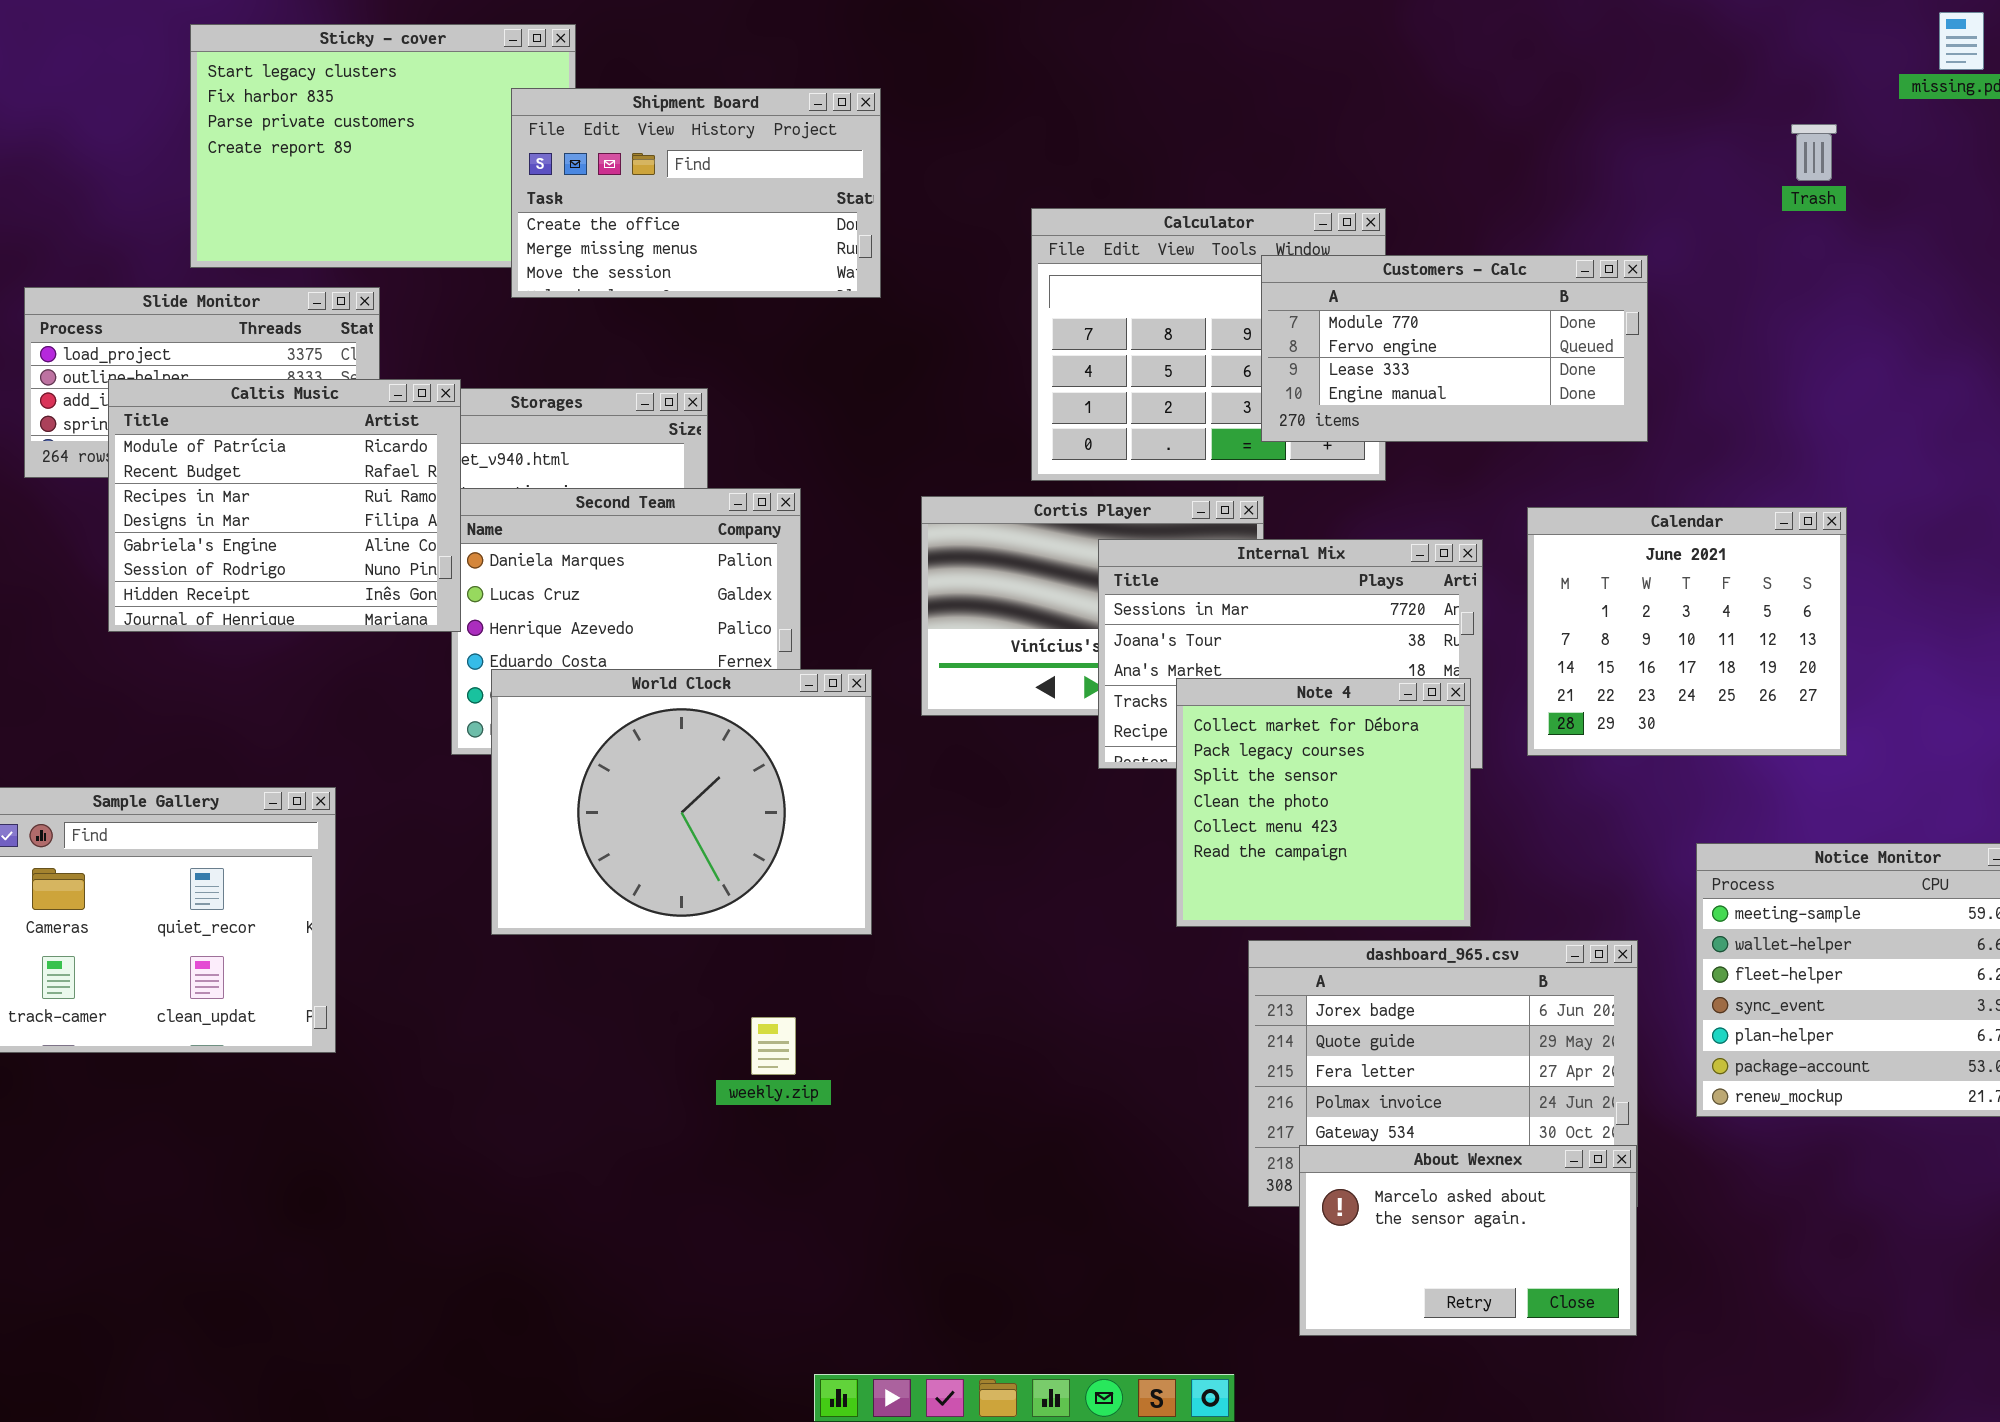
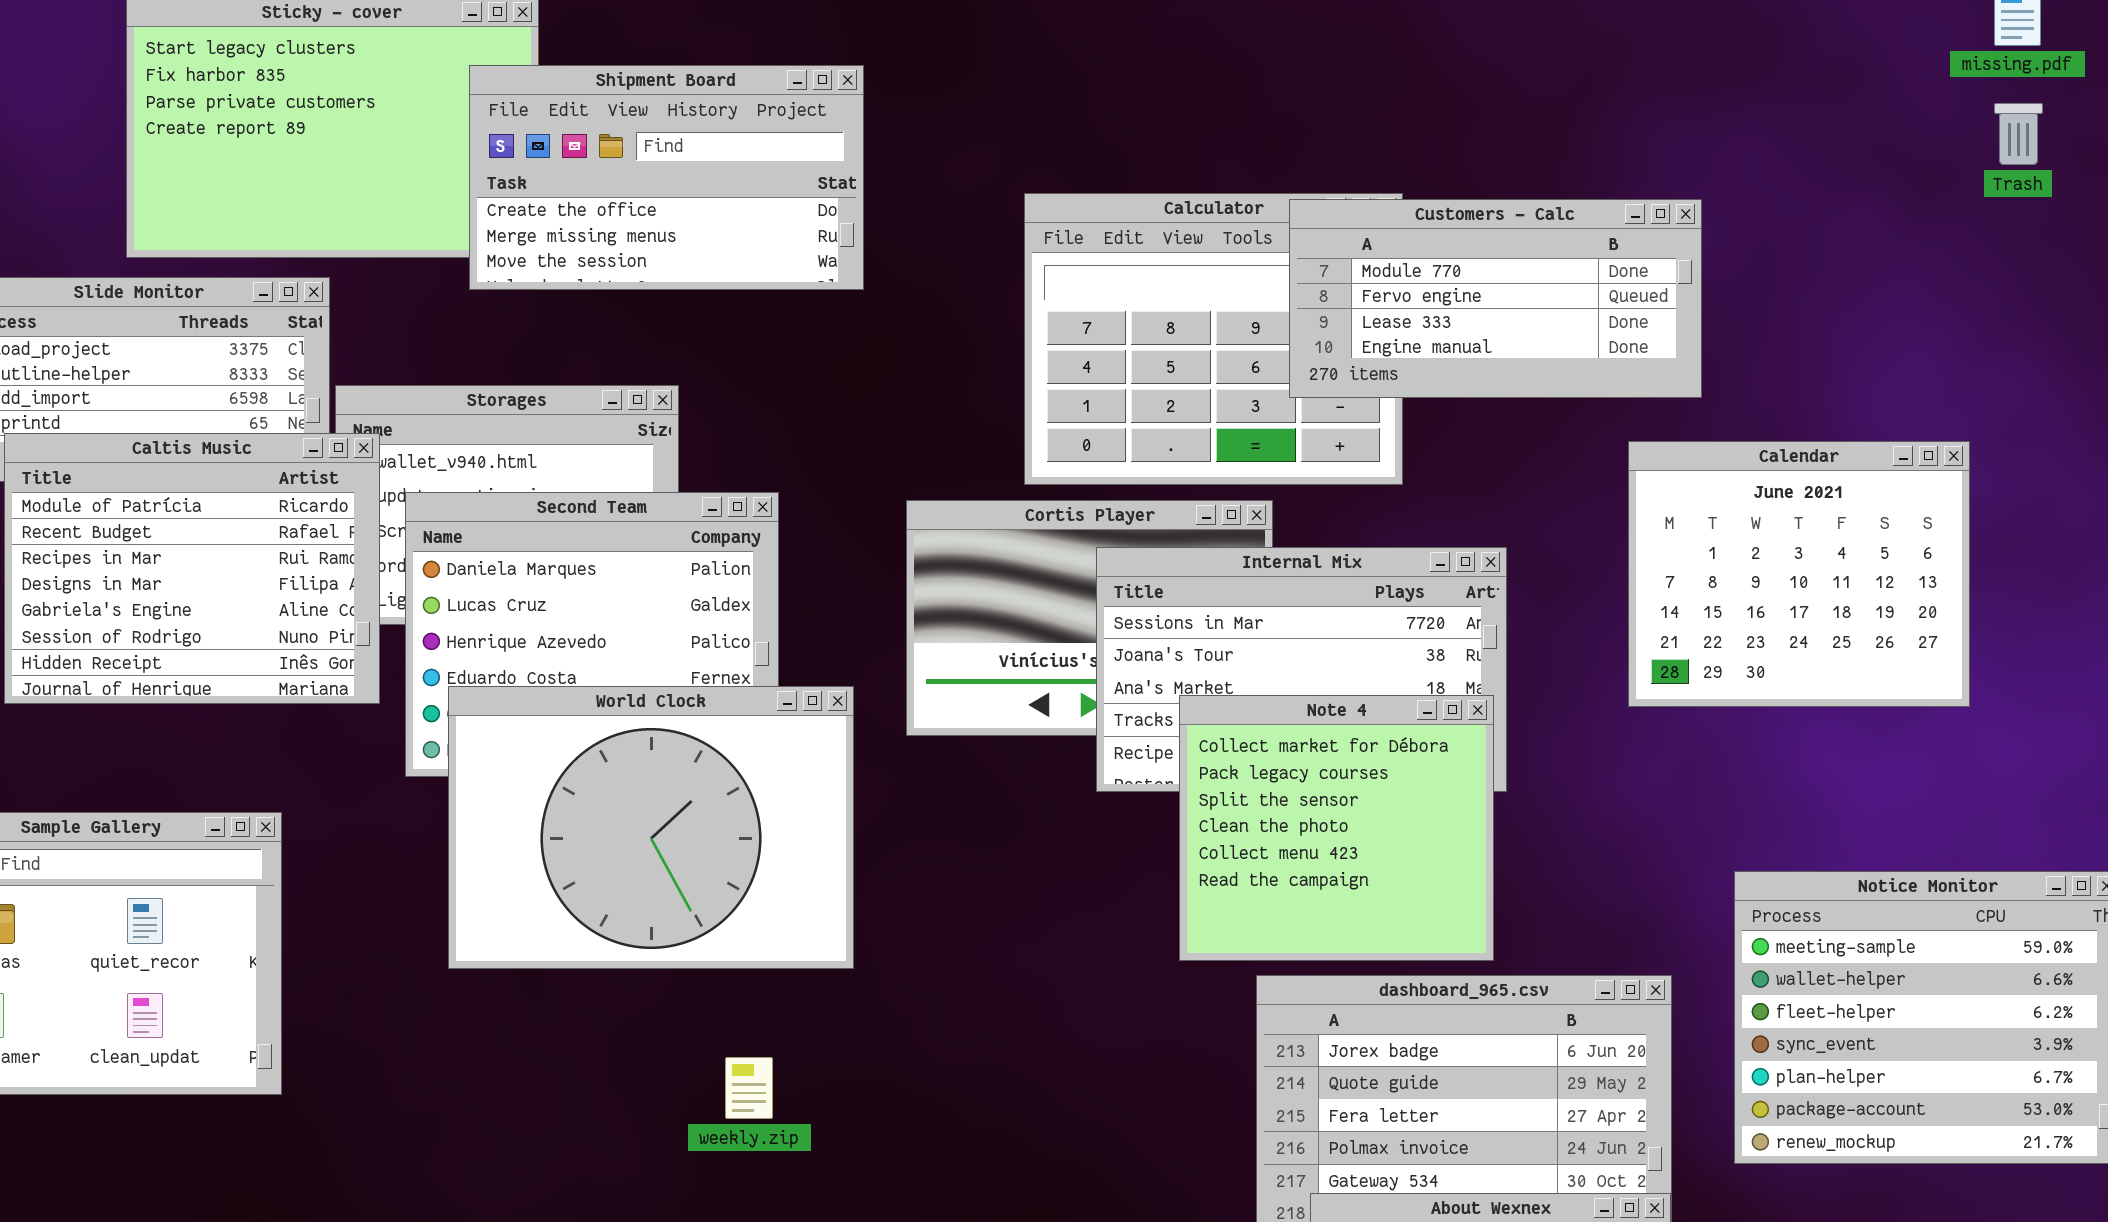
Trash: [1791,124,1837,181] -> [1994,103,2043,165], moved
Customers - Calc: [1261,255,1648,442] -> [1289,199,1702,398], moved
Caltis Music: [108,379,461,632] -> [4,433,380,704], moved
Calendar: [1527,507,1847,756] -> [1628,441,1970,707], moved

